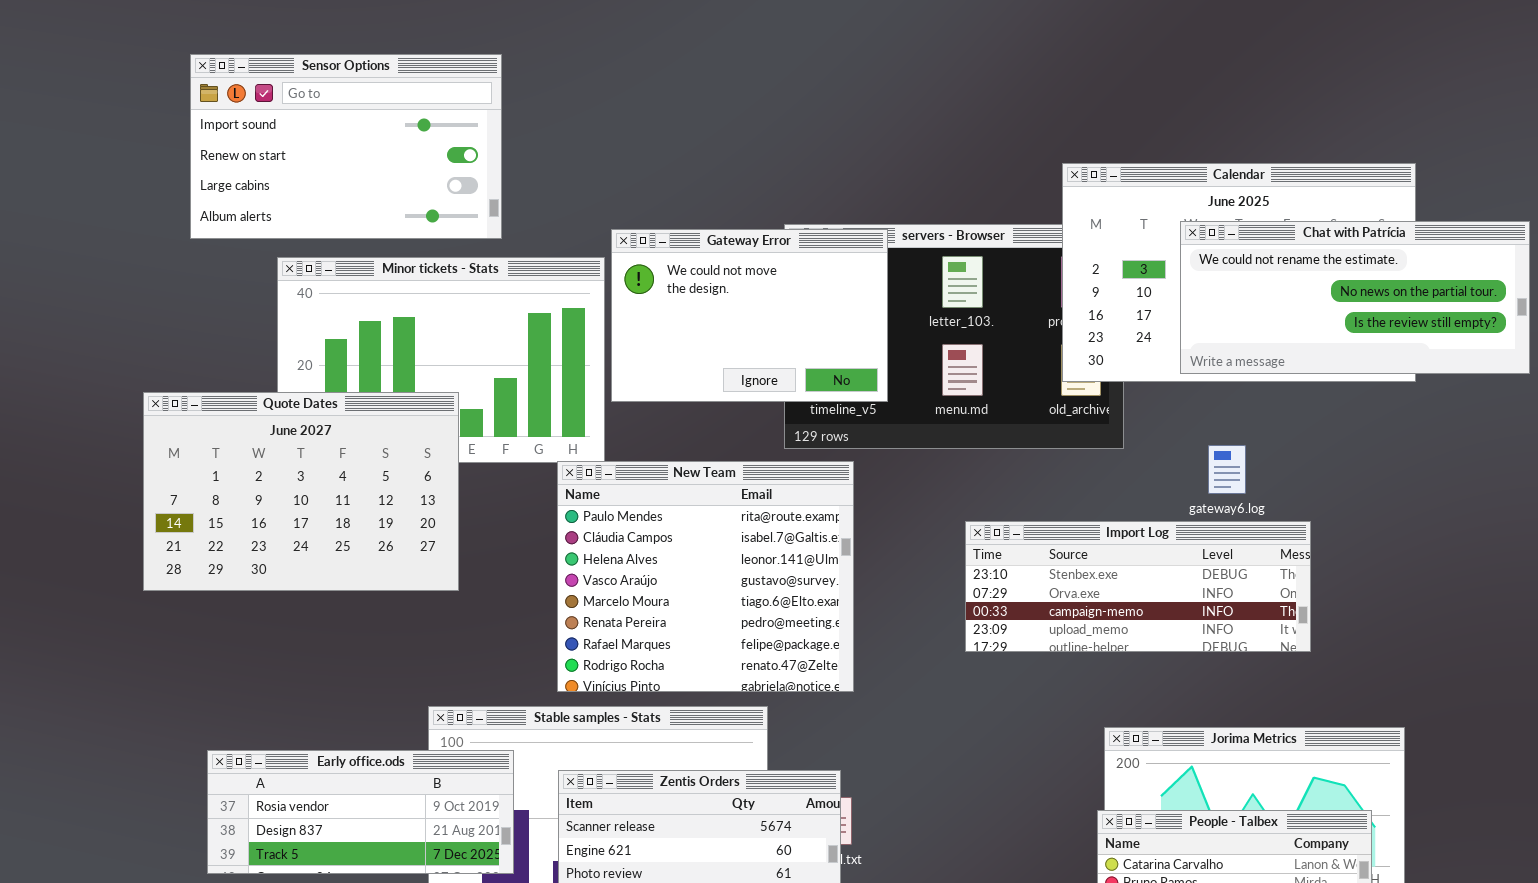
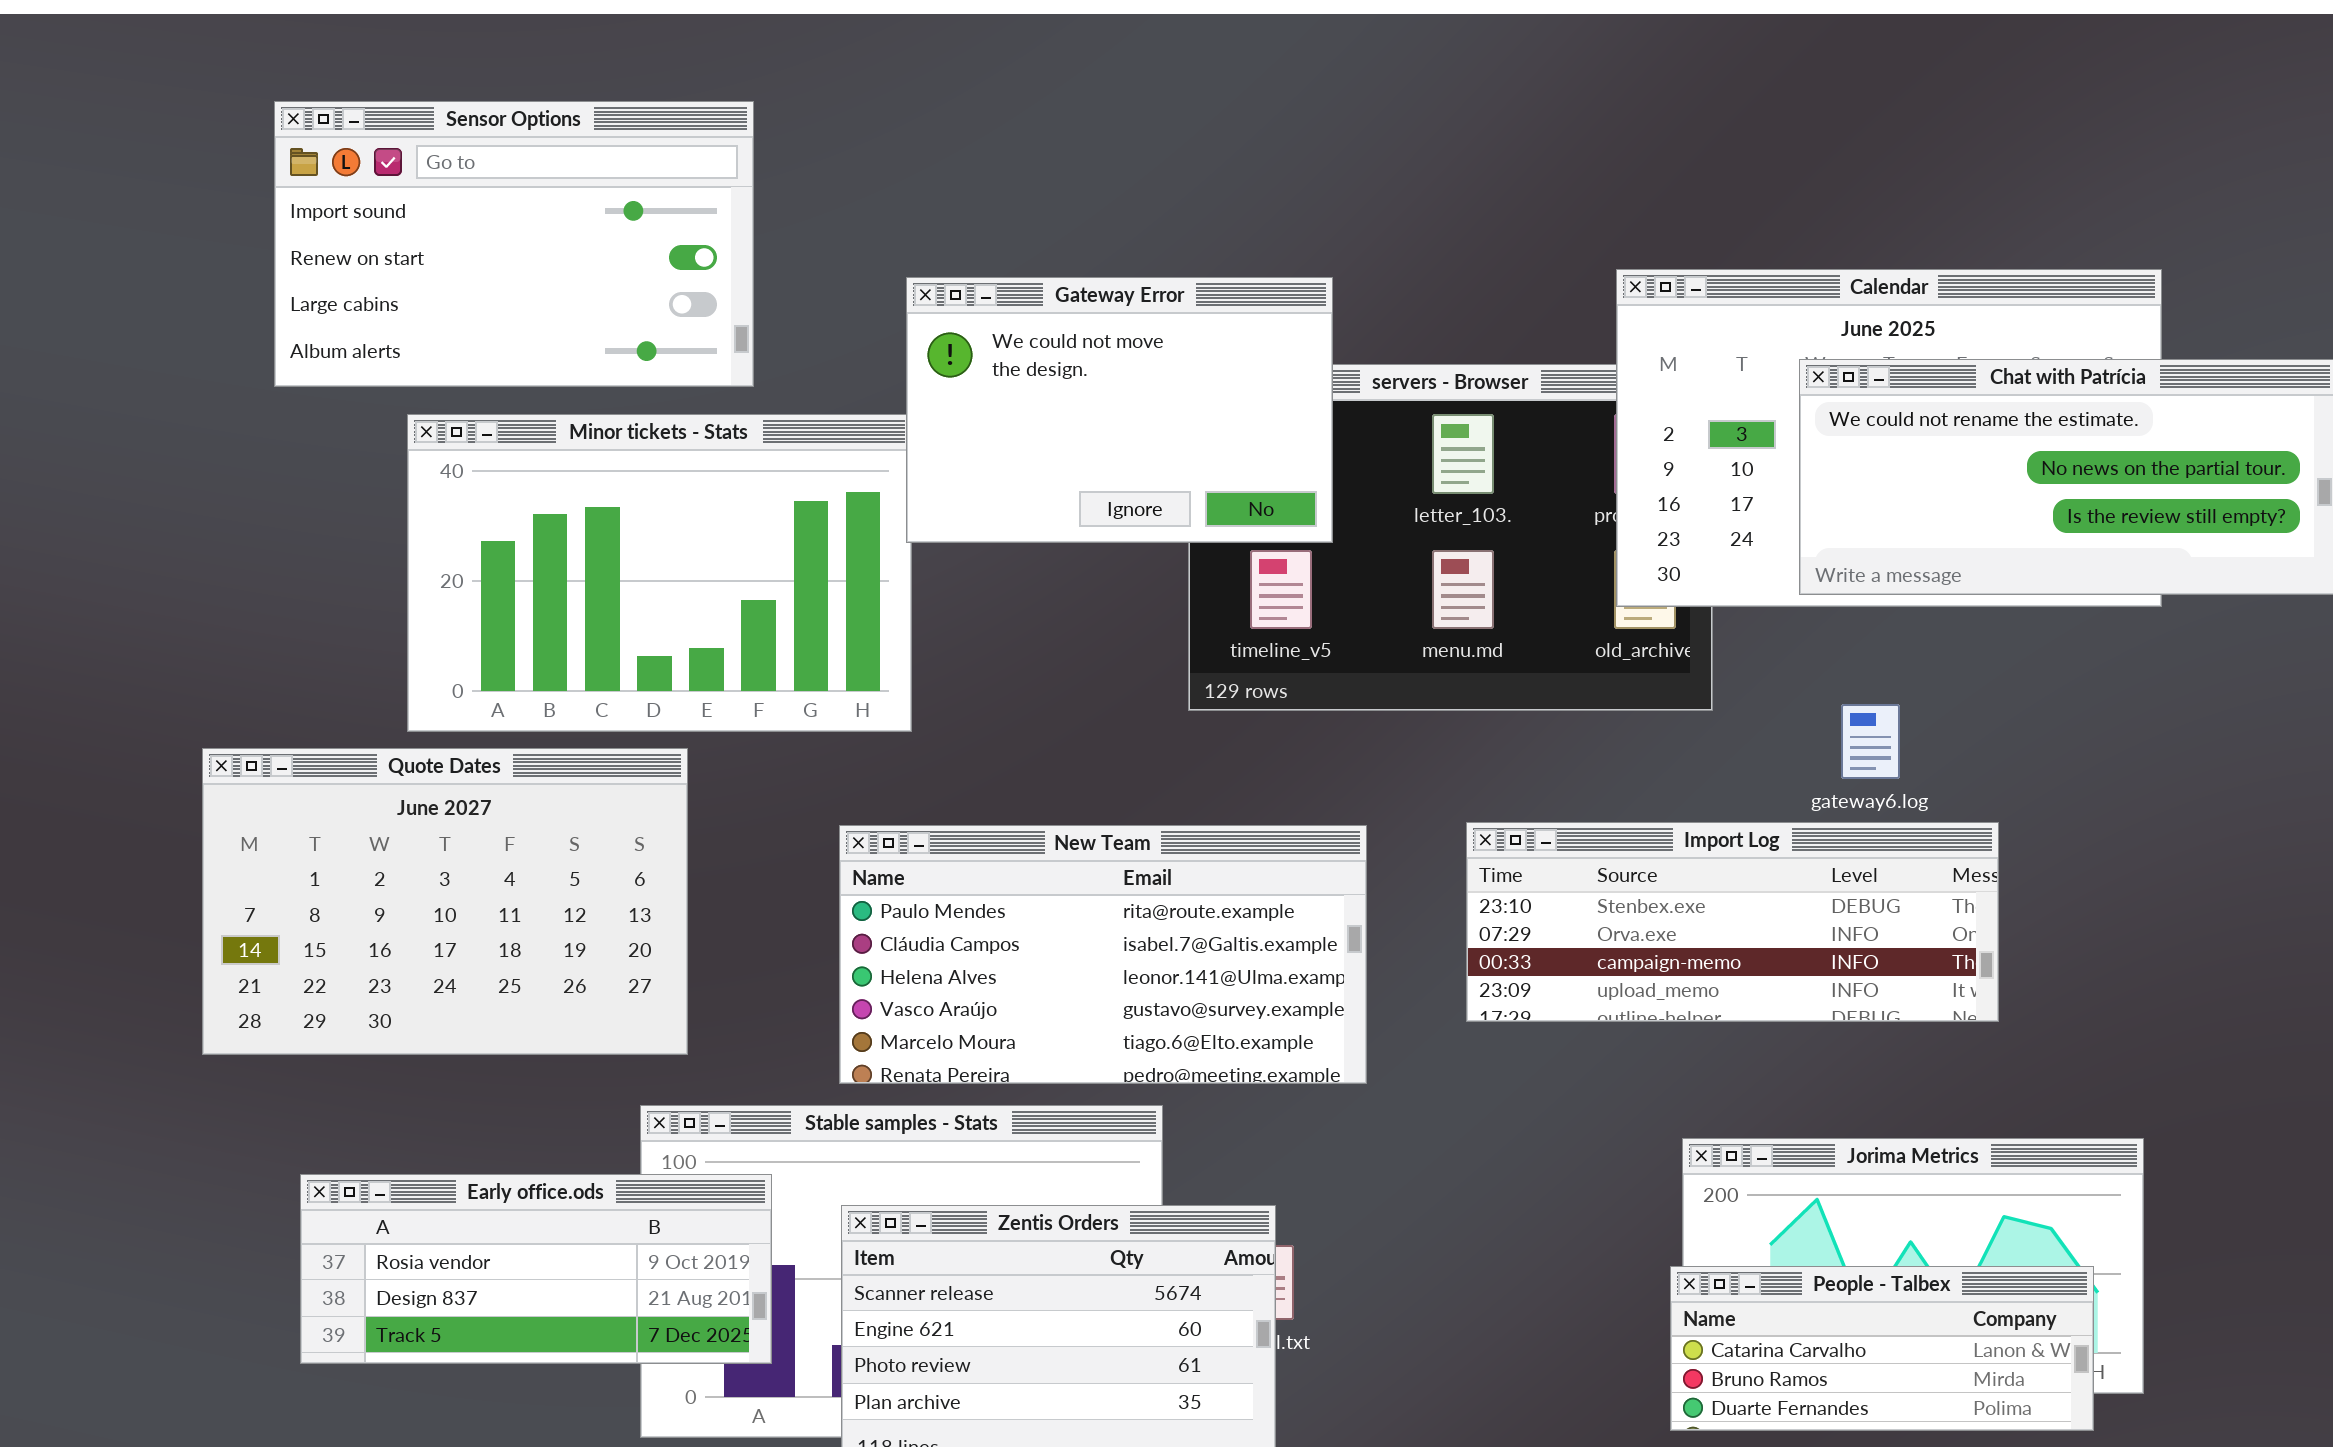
Gateway Error: [611,229,888,402] -> [906,277,1333,543], moved
Quote Dates: [143,392,459,591] -> [202,748,688,1055], moved
New Team: [557,461,854,692] -> [839,825,1367,1084], resized

